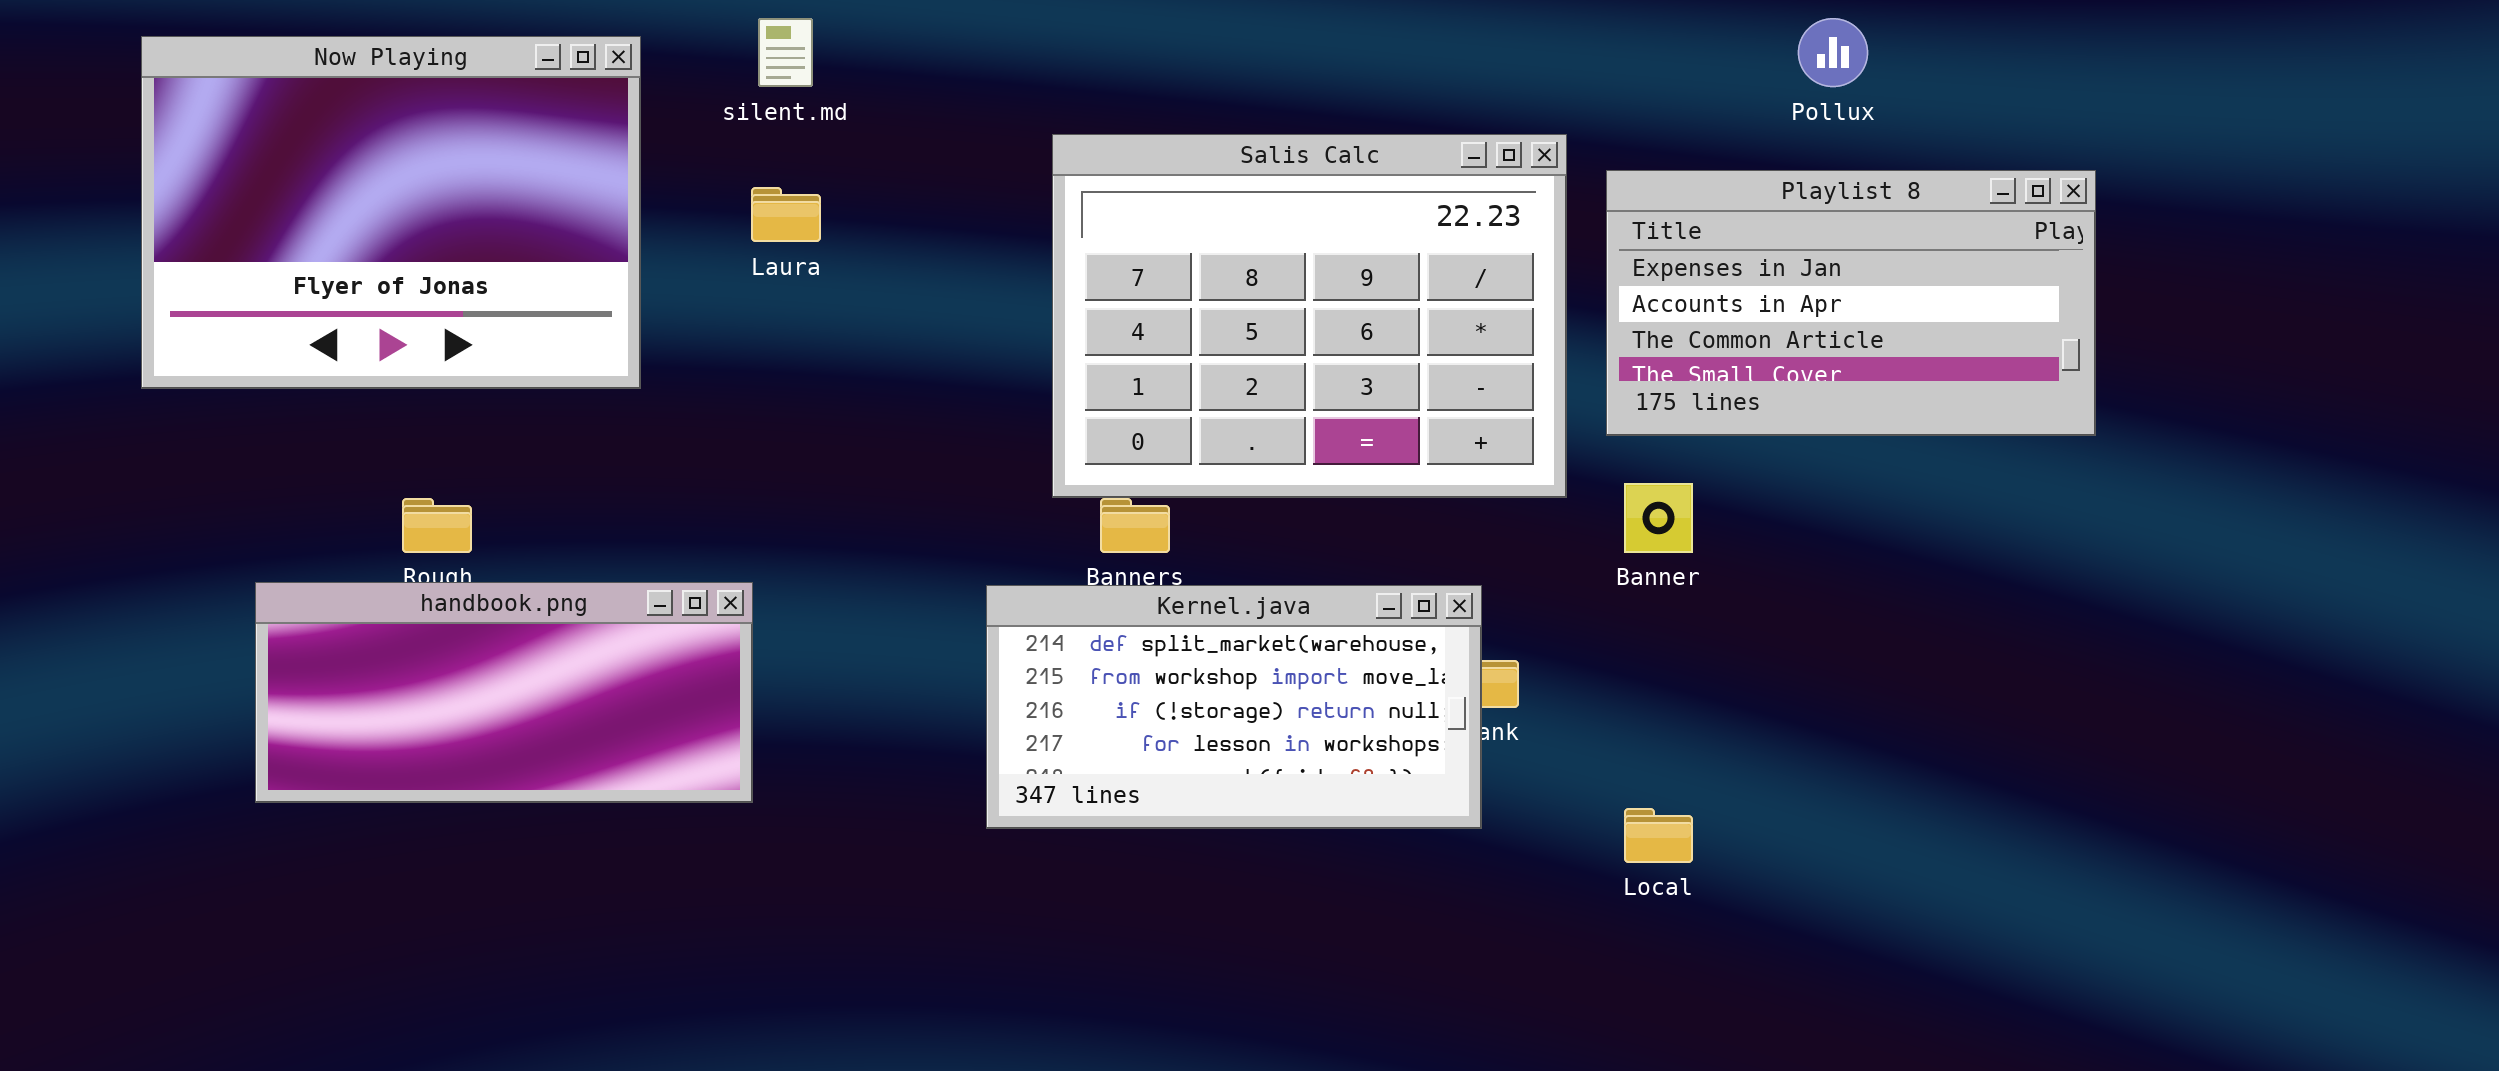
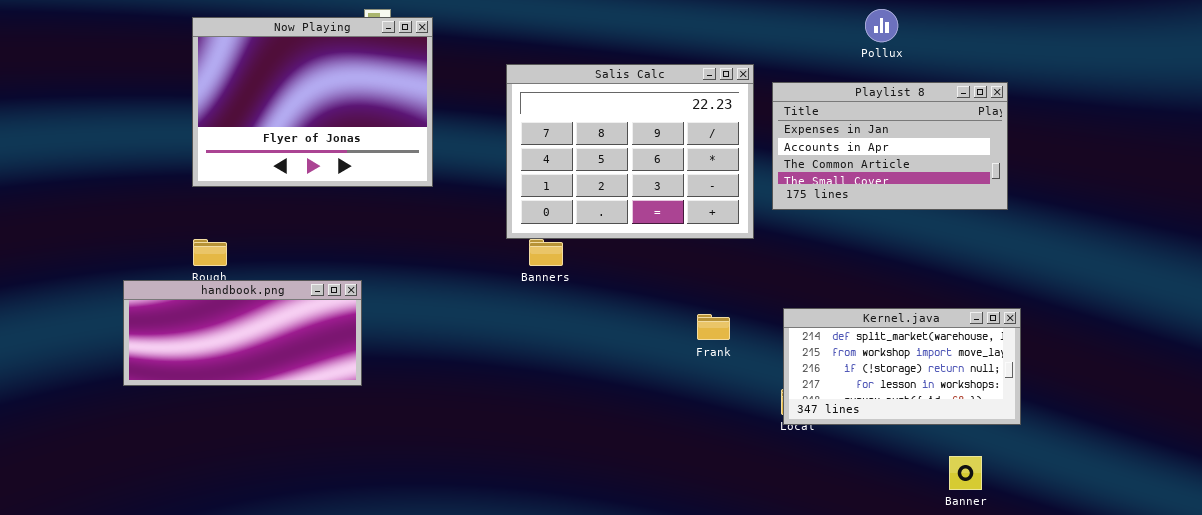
Now Playing: [141,36,641,389] -> [192,17,433,187], moved
Banner: [1624,483,1693,553] -> [949,456,982,490], moved
Kernel.java: [986,585,1482,829] -> [783,308,1021,425], moved

